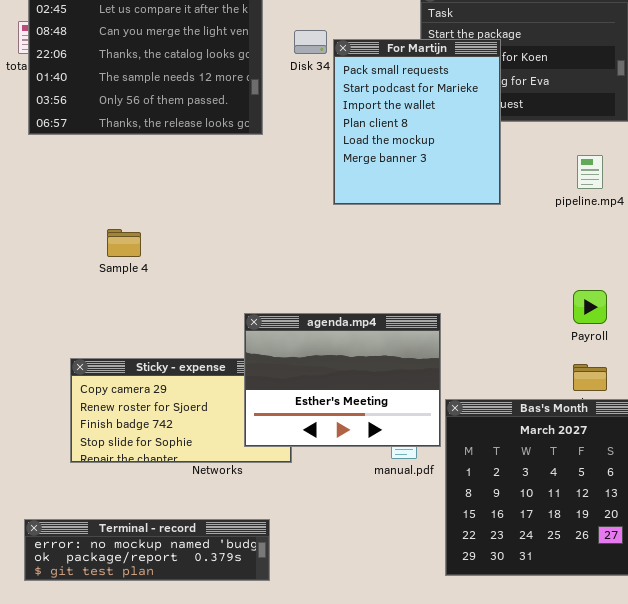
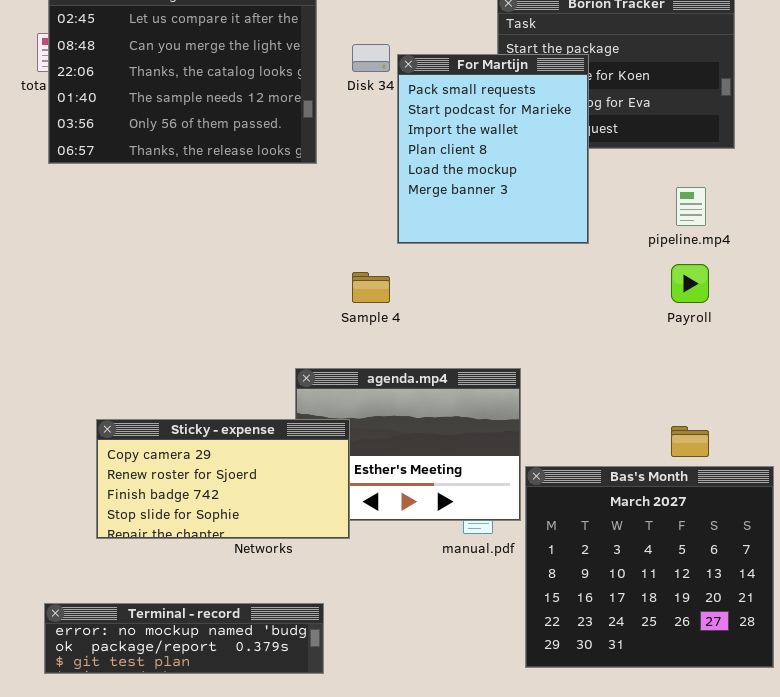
Sample 4: [107,229,141,257] -> [352,272,390,303], moved
Payroll: [573,290,607,324] -> [671,264,709,303], moved
Sticky - expense: [70,358,292,463] -> [96,419,350,539], raised

